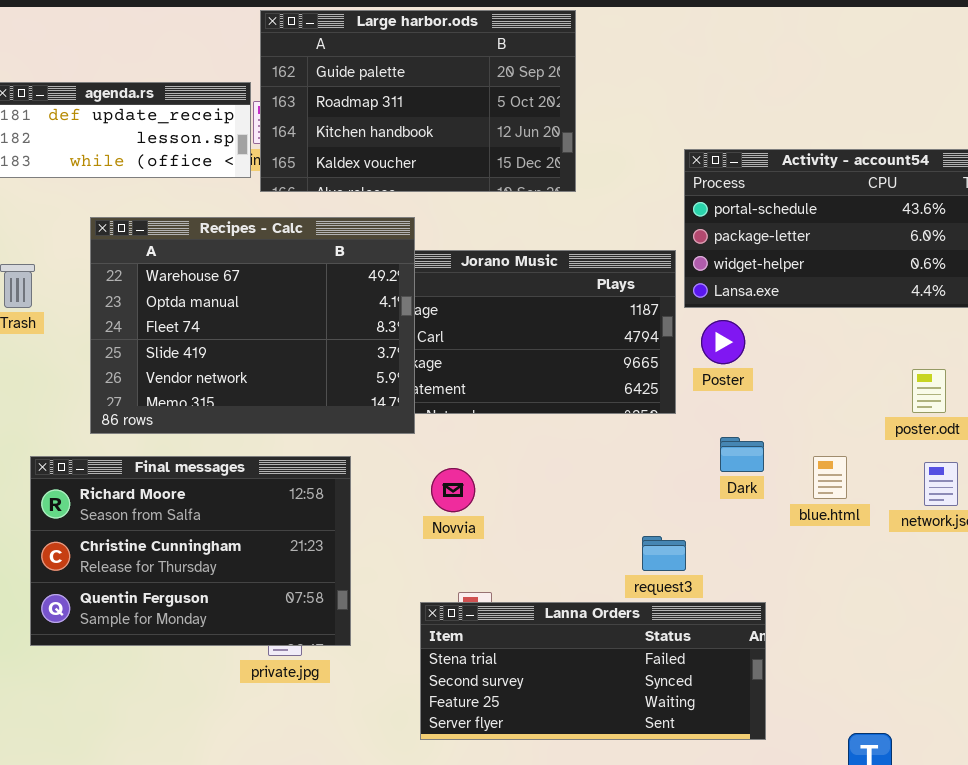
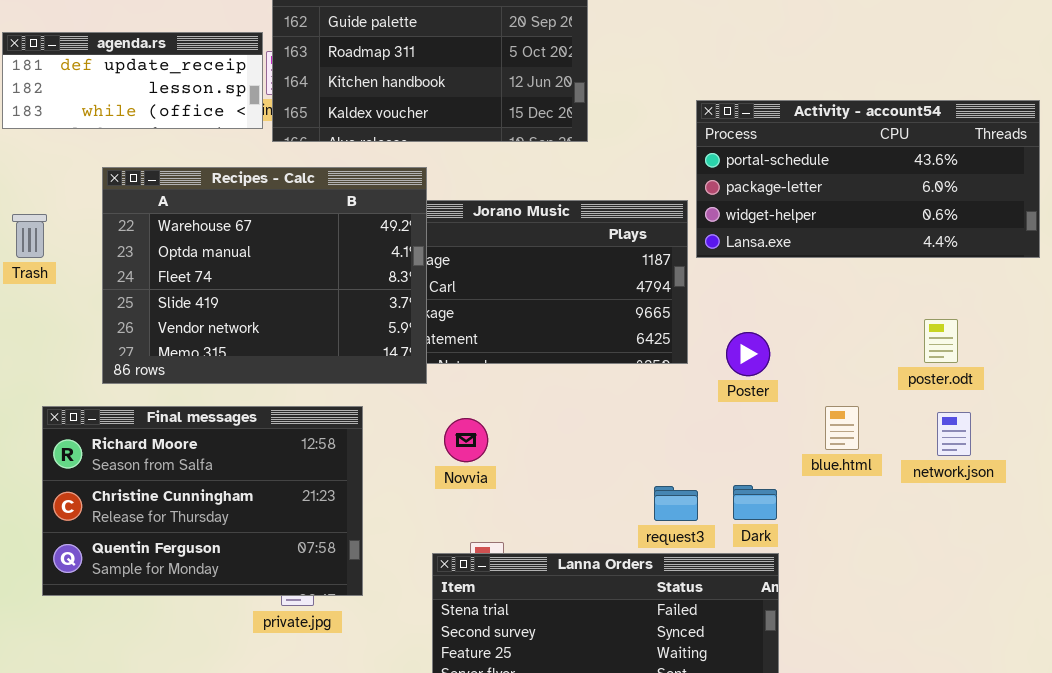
Poster: [701,320,745,364] -> [726,332,770,376], moved
Dark: [720,437,764,472] -> [733,485,777,520], moved

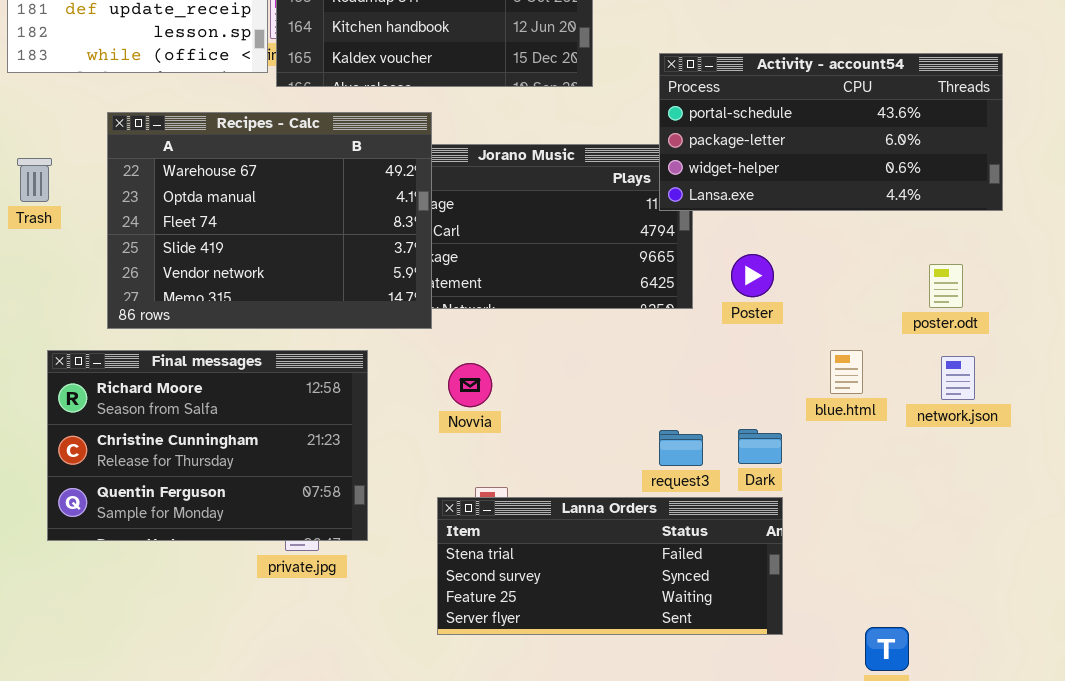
Activity - account54: [696,100,1040,258] -> [659,53,1003,211], moved
Poster: [726,332,770,376] -> [731,254,774,297], moved

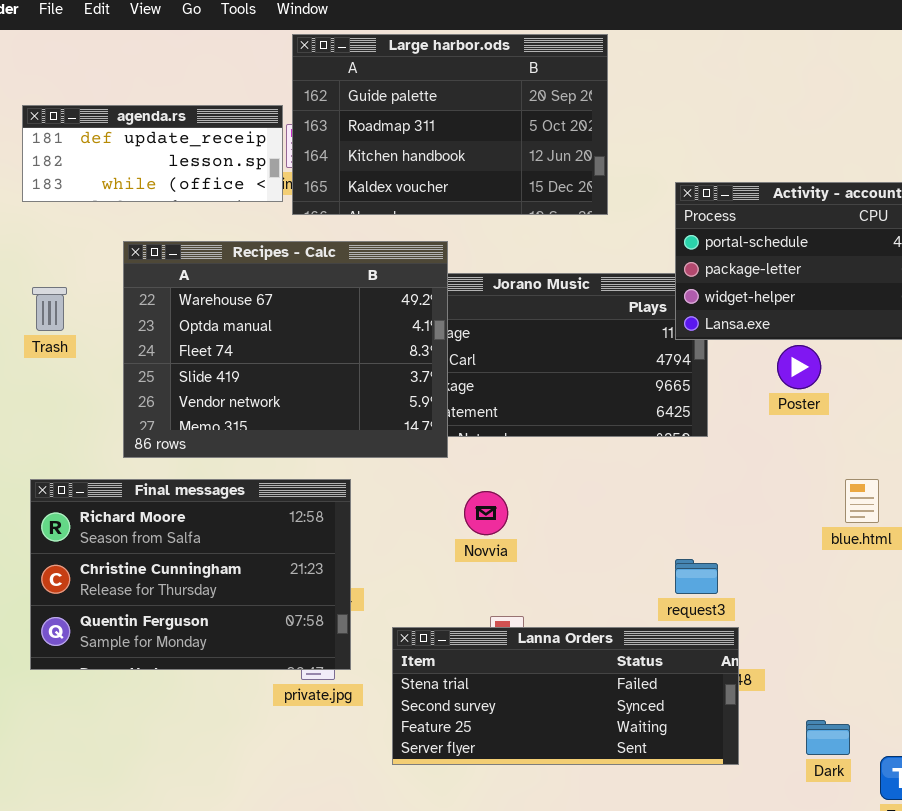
Poster: [731,254,774,297] -> [777,345,821,389], moved
Final messages: [47,350,368,541] -> [30,479,351,670], moved
Dark: [738,429,782,464] -> [806,720,850,755], moved
Lanna Orders: [437,497,783,635] -> [392,627,739,765], moved

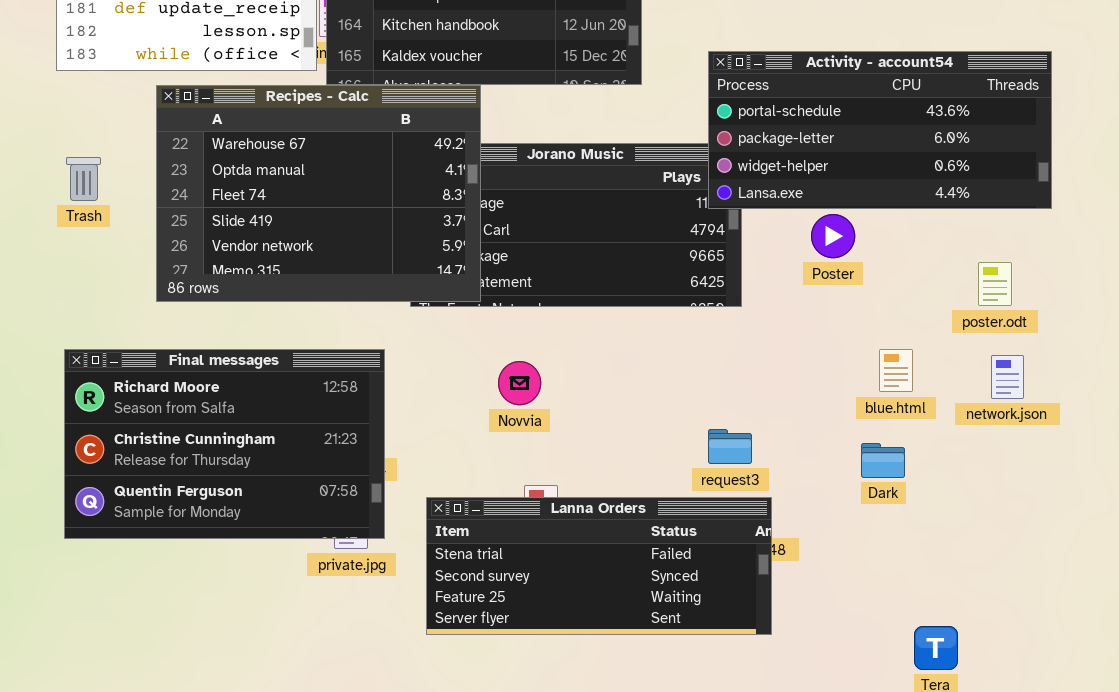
Recipes - Calc: [123,241,448,458] -> [156,85,481,302], moved
Dark: [806,720,850,755] -> [861,443,905,478], moved

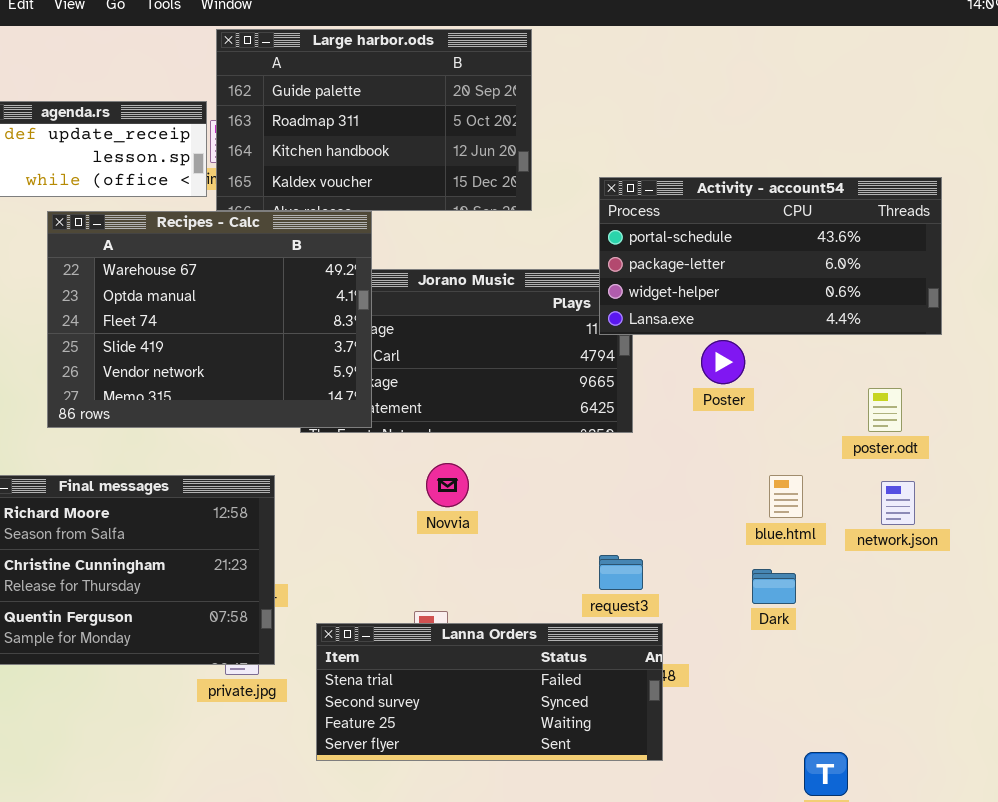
Novvia: [498,361,541,405] -> [426,463,469,507], moved

